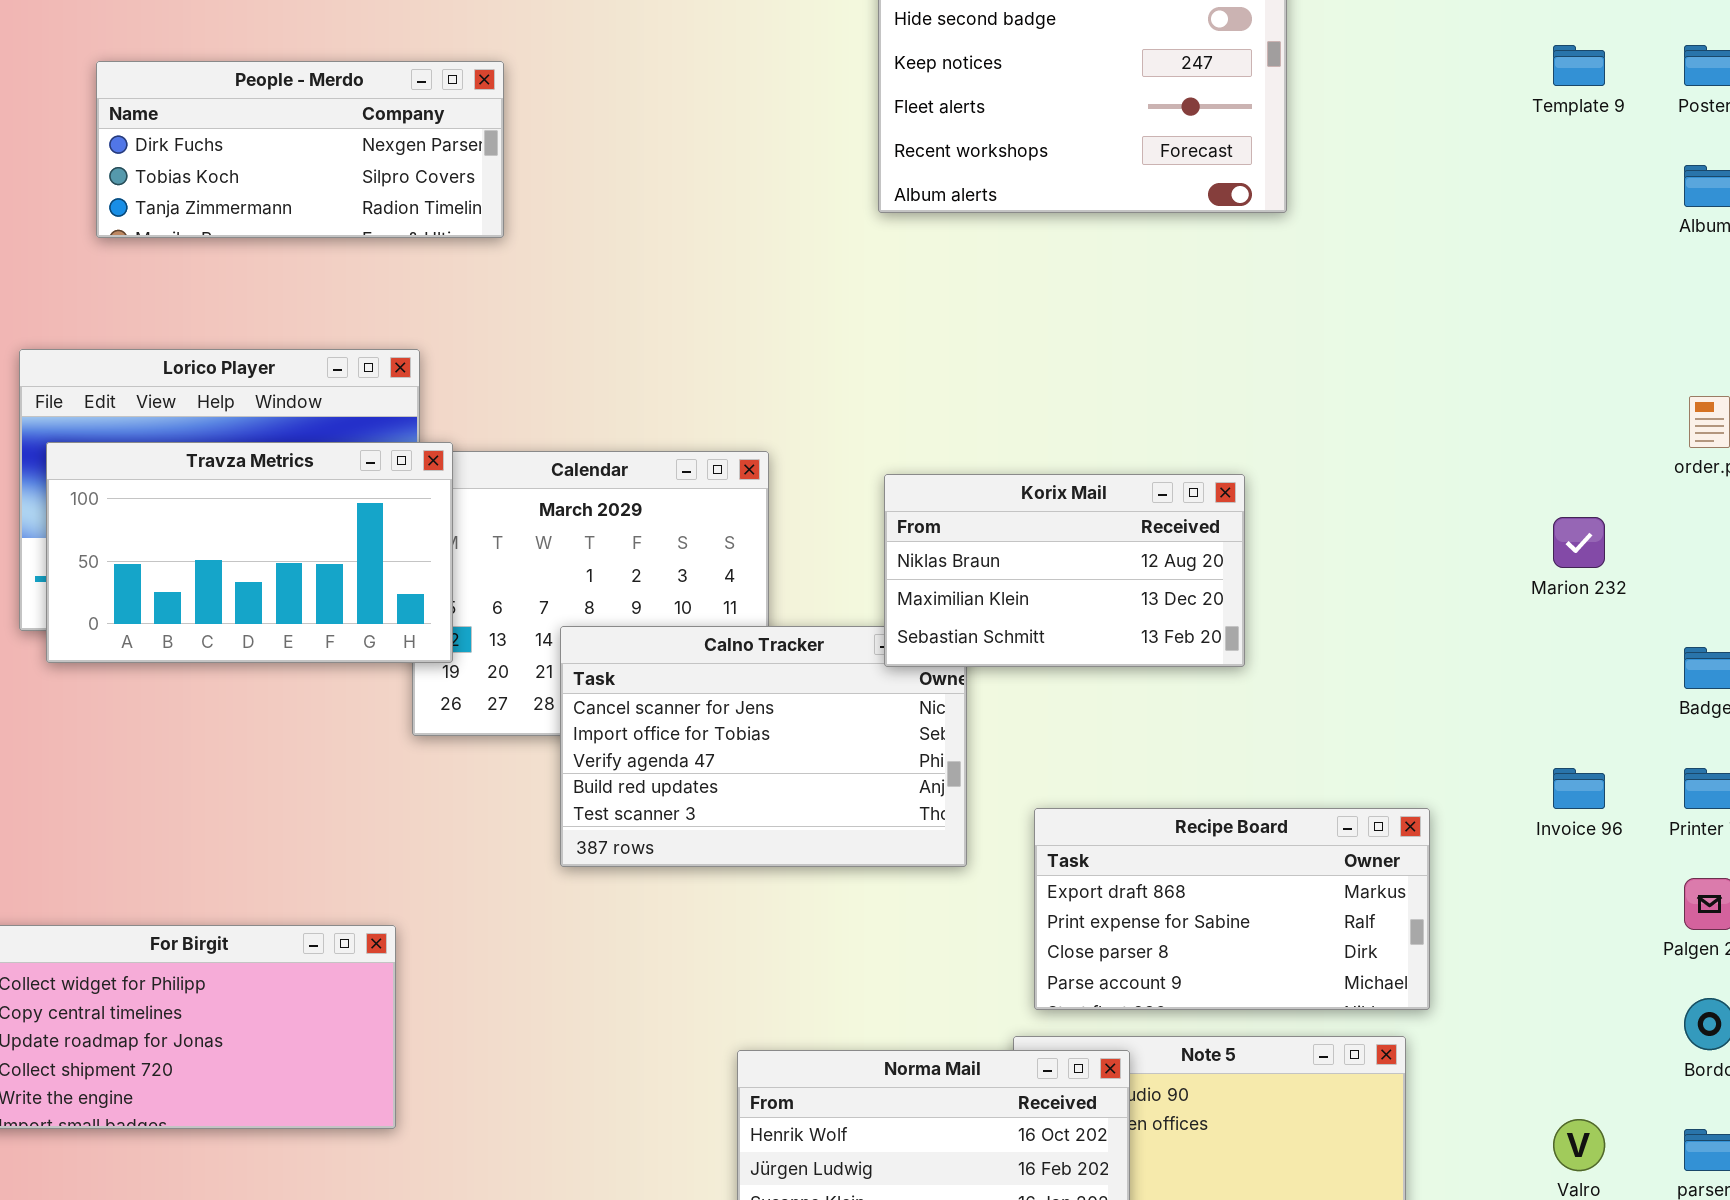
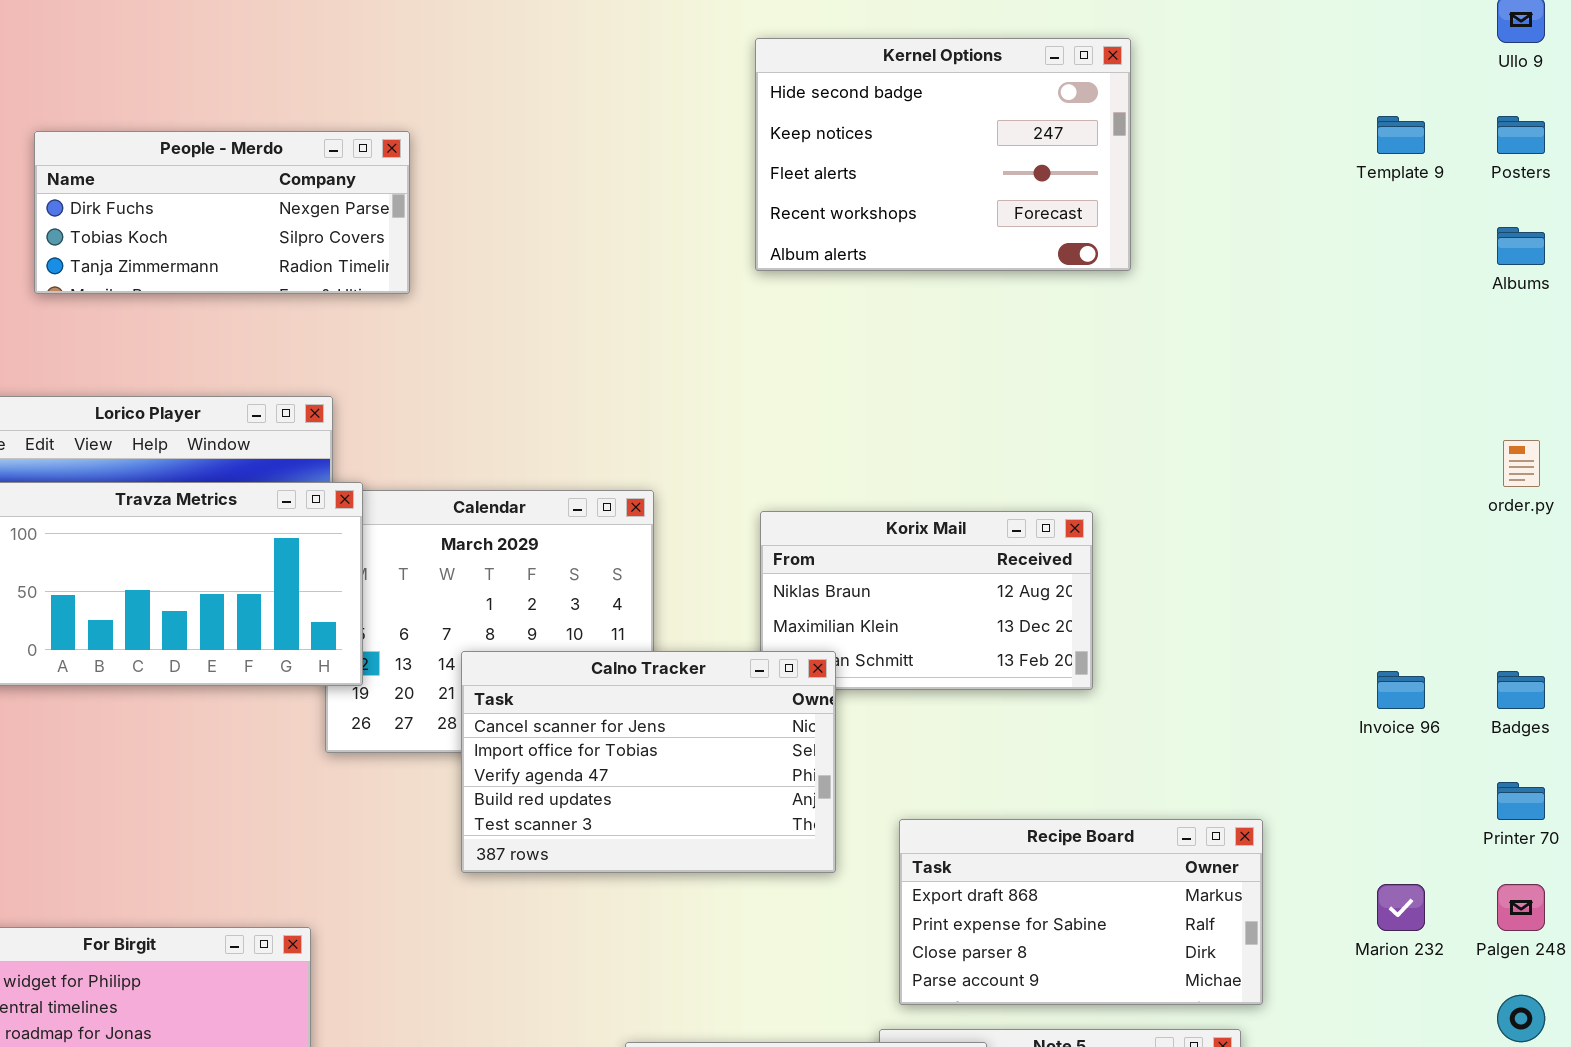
Marion 232: [1553,517,1605,568] -> [1377,884,1425,931], moved
Calno Tracker: [560,626,967,867] -> [461,651,836,873], raised
Invoice 96: [1553,768,1605,809] -> [1377,671,1425,709], moved

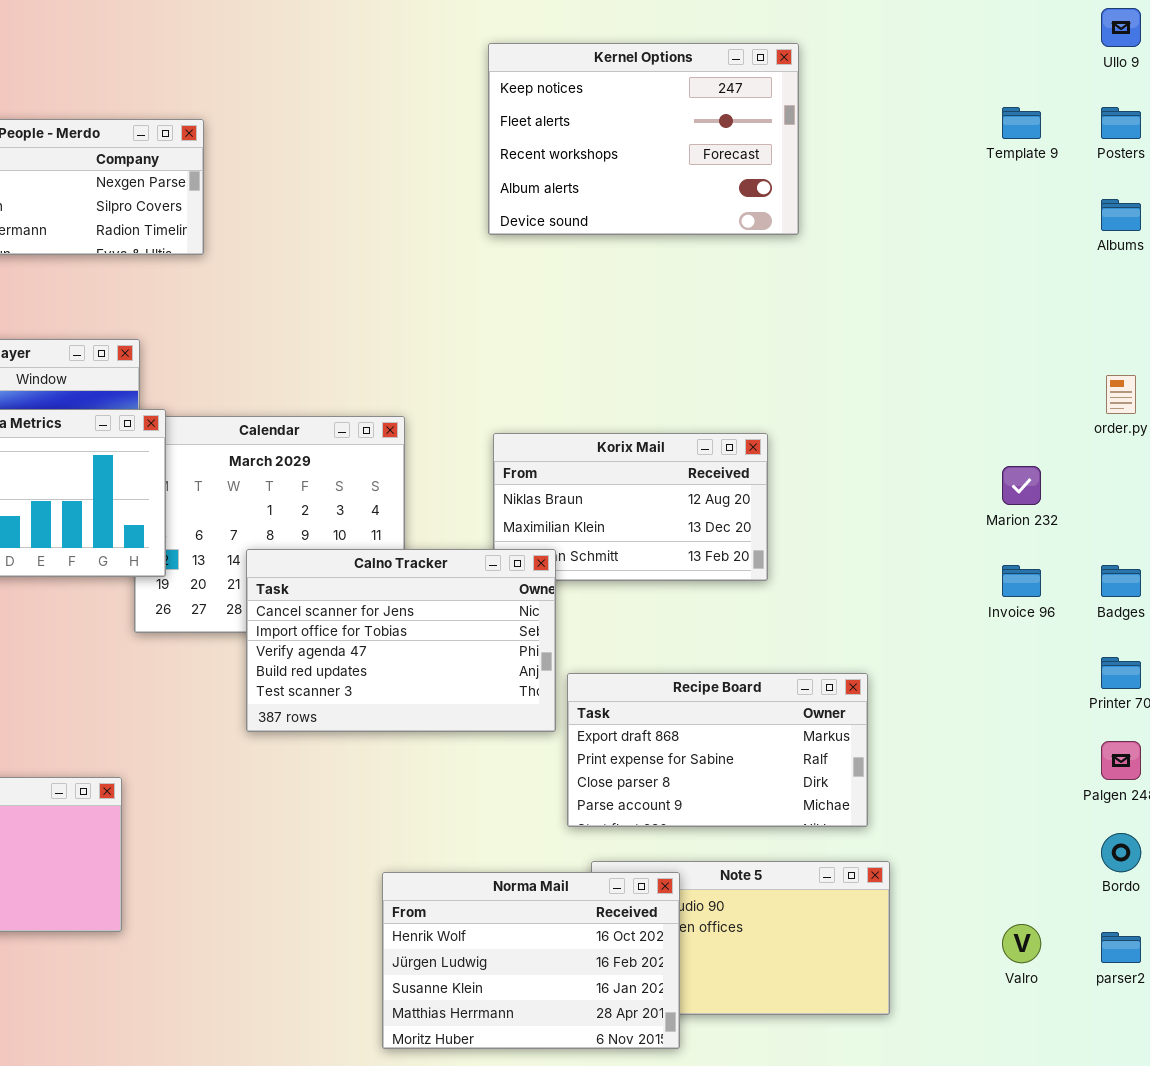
Kernel Options: [755,38,1131,271] -> [488,43,799,235], scrolled down 1 row
Recipe Board: [899,819,1263,1005] -> [567,673,868,827], moved
Marion 232: [1377,884,1425,931] -> [1002,466,1041,505], moved

